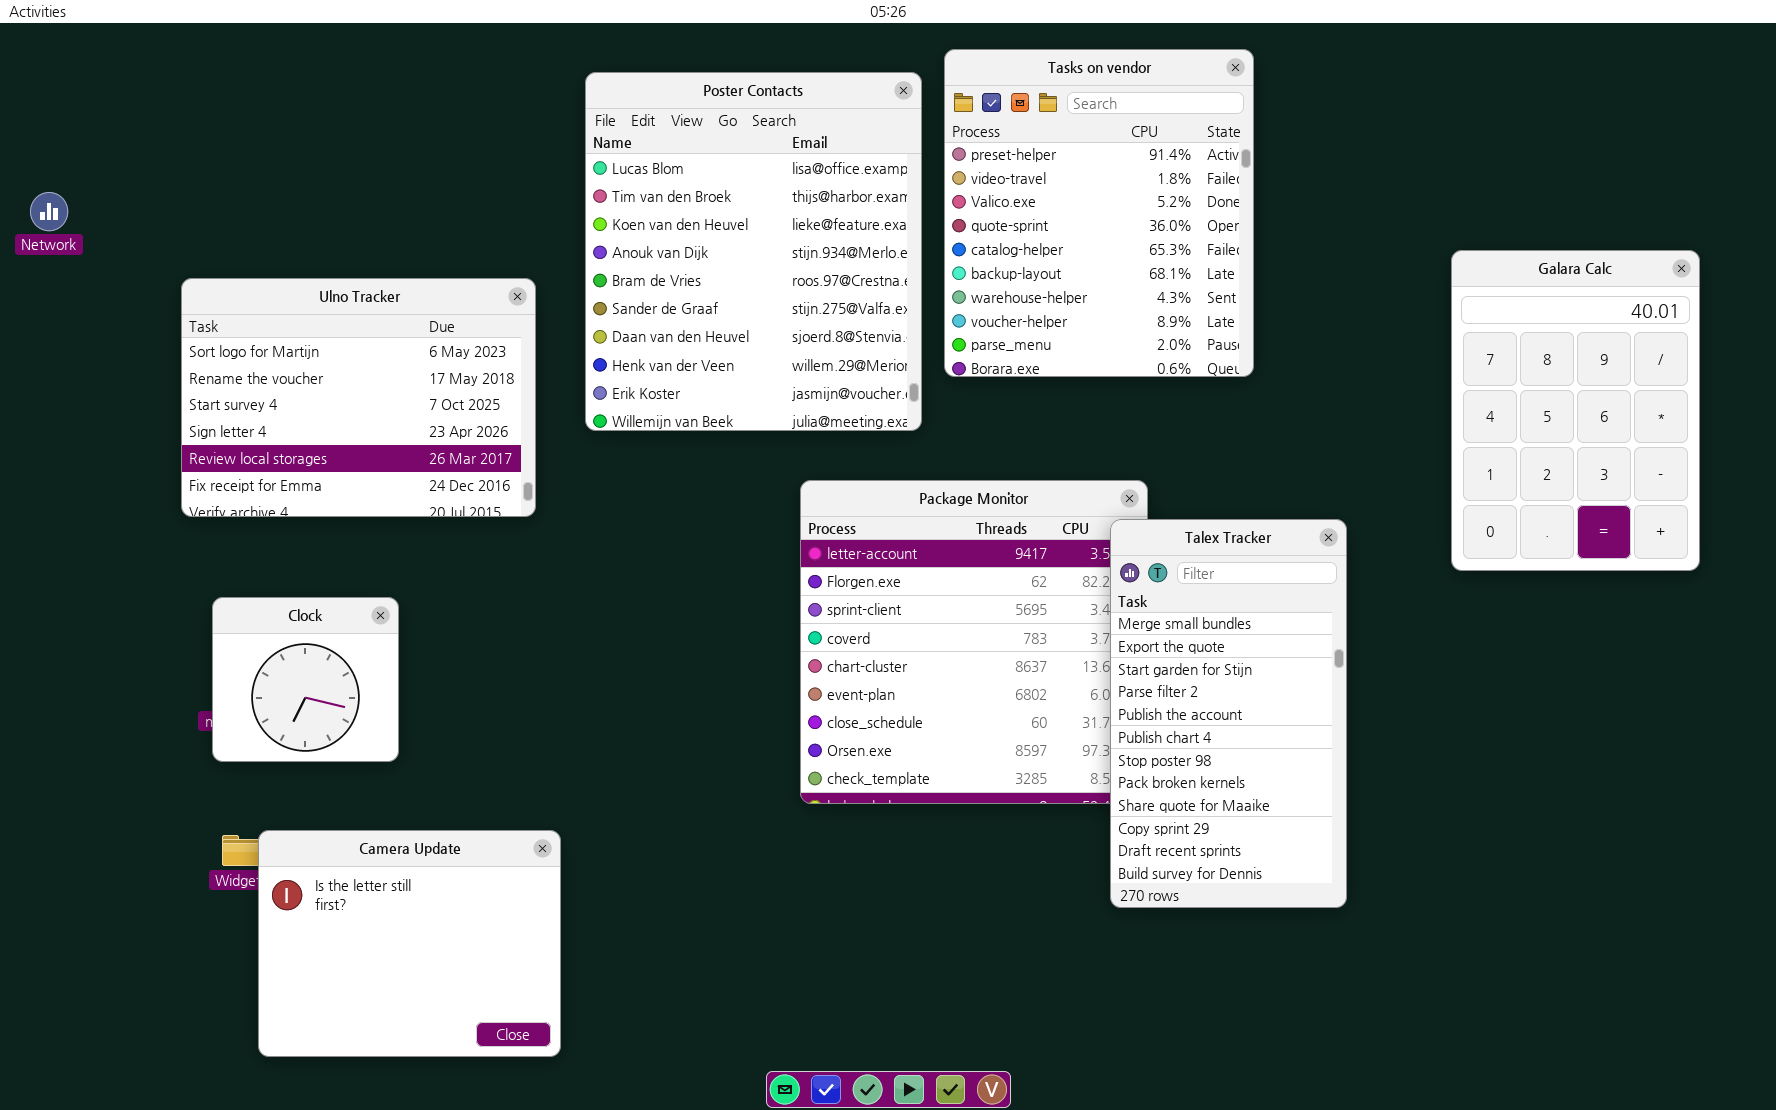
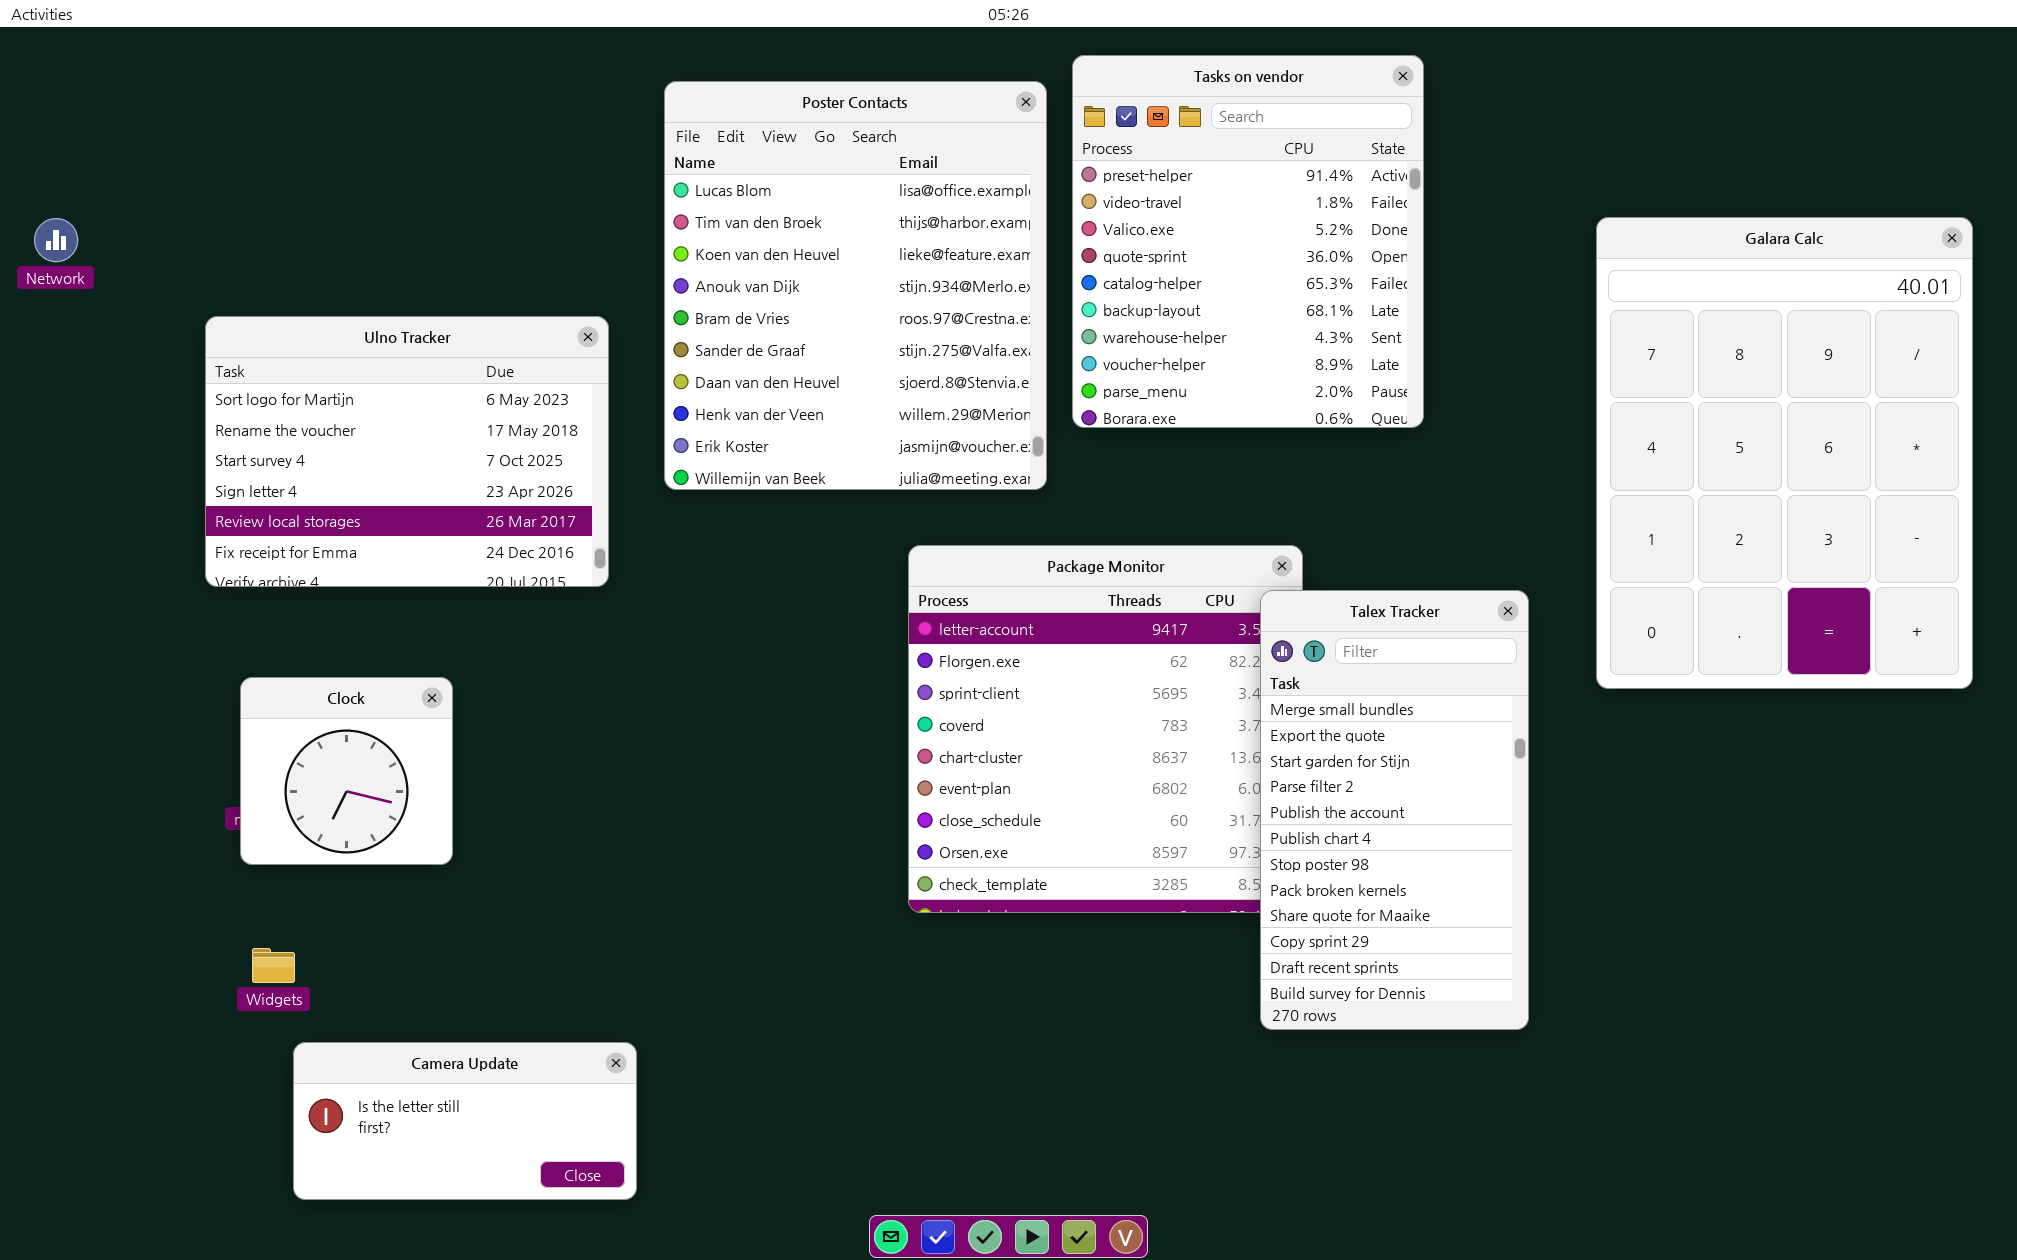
Galara Calc: [1451,250,1700,571] -> [1596,217,1973,689], moved, resized
Camera Update: [258,830,561,1057] -> [293,1042,637,1200], resized

